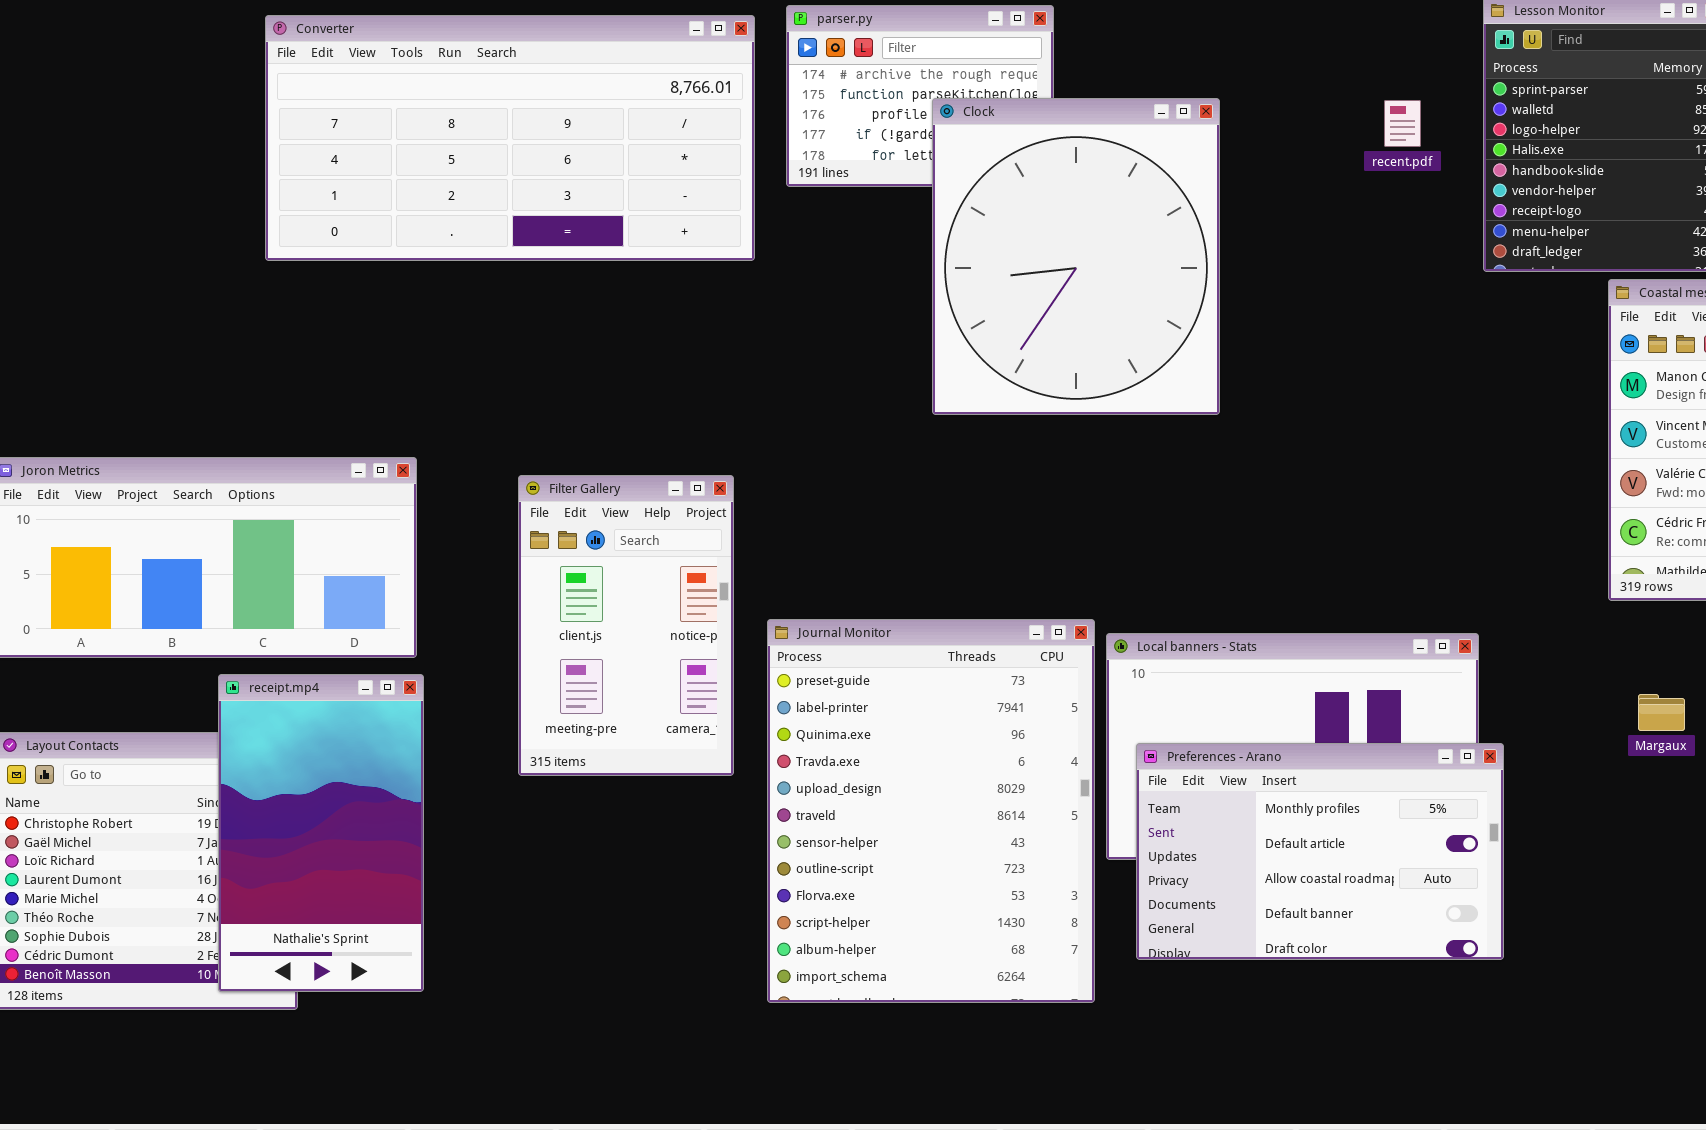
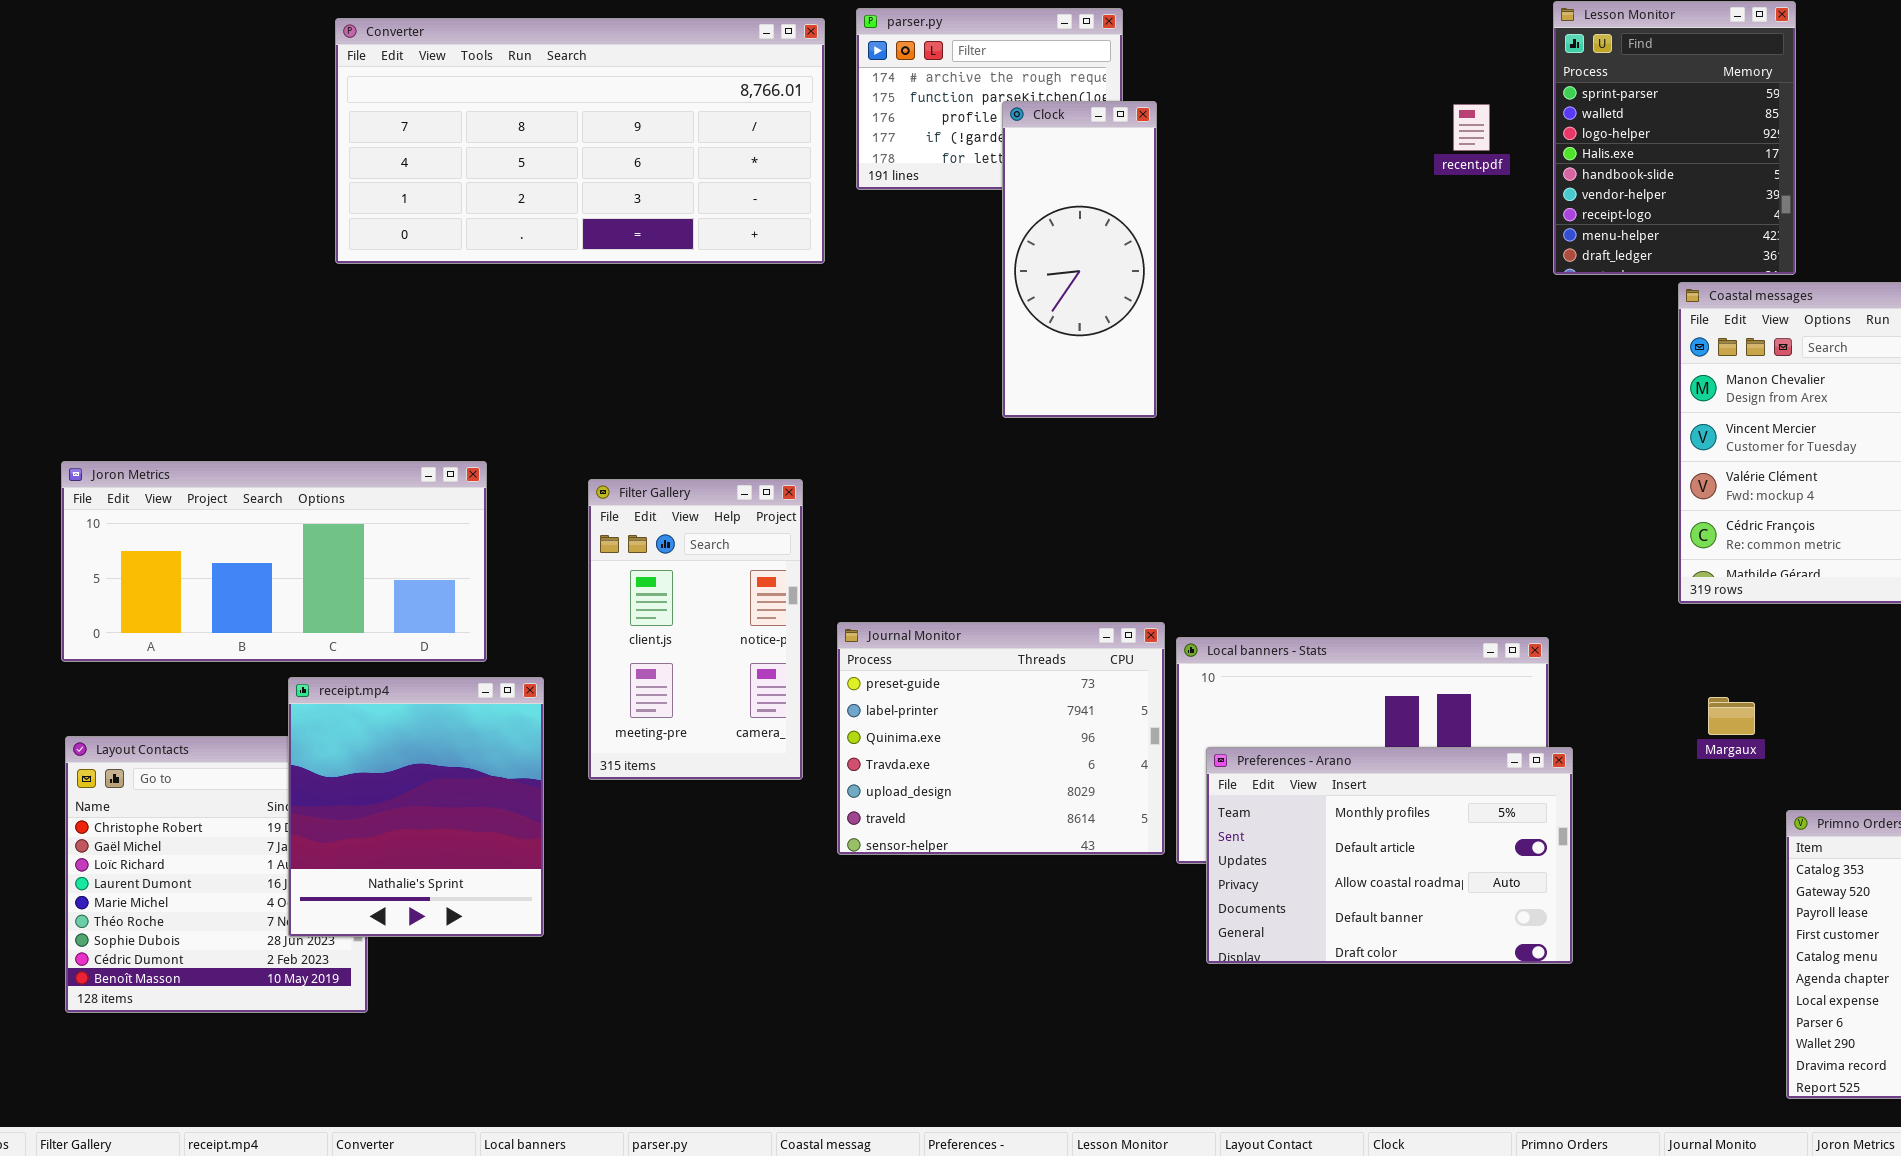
Clock: [932,98,1220,415] -> [1002,101,1157,418], resized
Journal Monitor: [767,619,1095,1003] -> [837,622,1165,855], resized
receipt.mp4: [218,674,424,992] -> [288,677,544,937], resized

